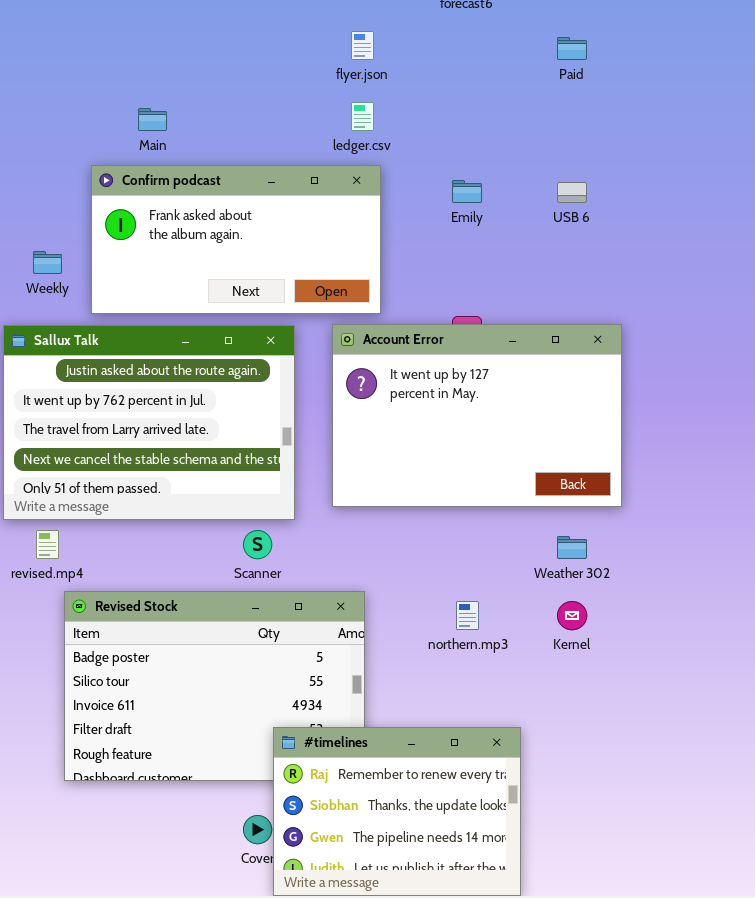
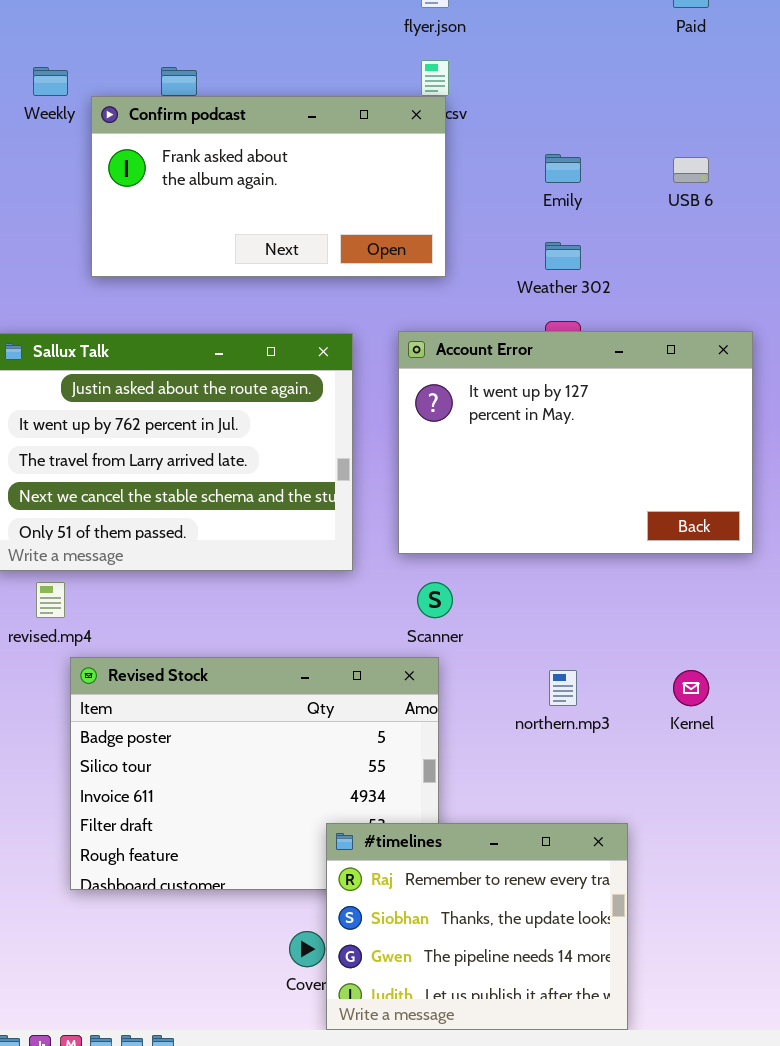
Confirm podcast: [91,165,381,314] -> [91,96,446,277], moved
Weekly: [33,251,62,274] -> [33,67,68,96], moved
Scanner: [243,530,272,559] -> [417,582,453,618], moved
Weather 302: [557,536,587,559] -> [545,242,581,270], moved

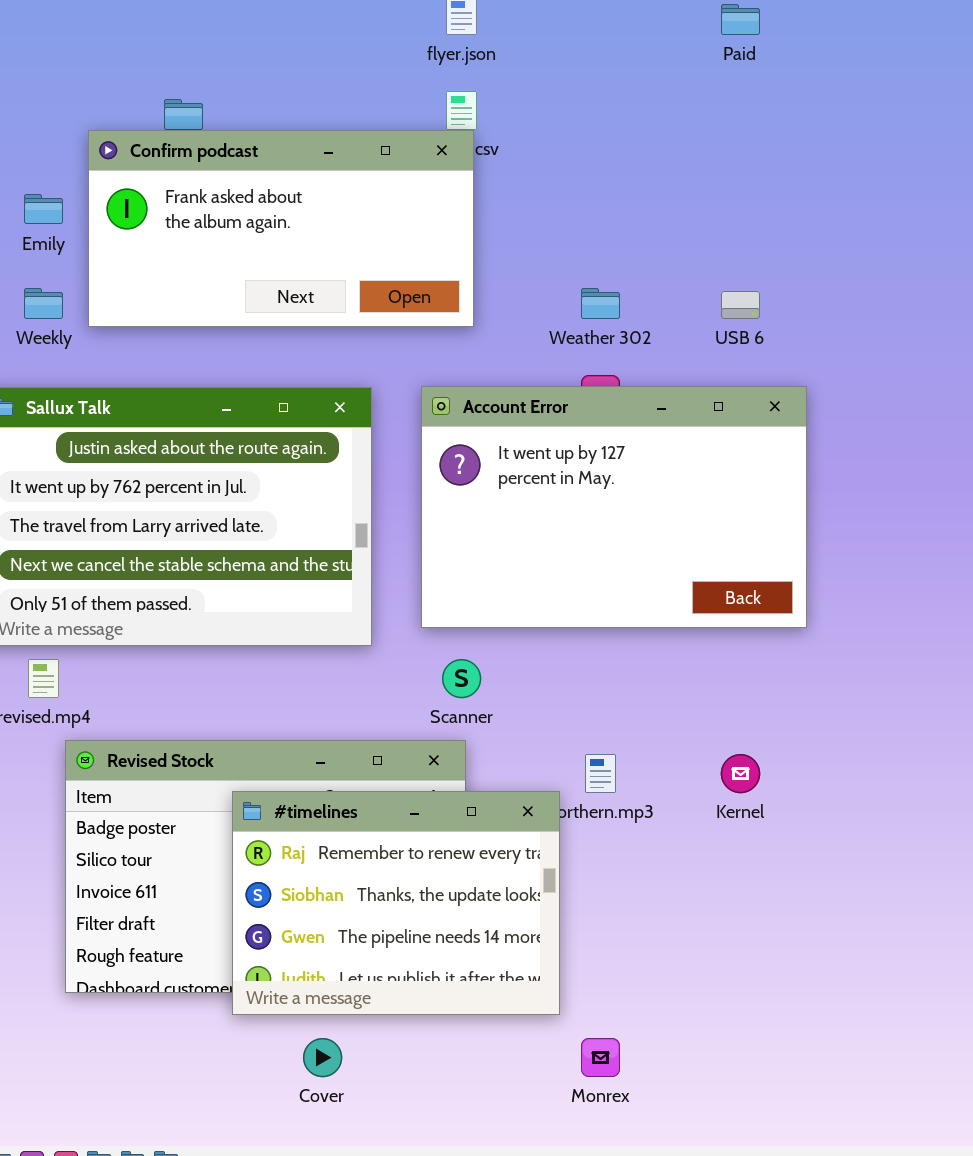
Weekly: [33,67,68,96] -> [24,288,63,319], moved
Emily: [545,154,581,183] -> [24,194,63,224], moved
USB 6: [673,157,709,183] -> [721,291,760,319], moved
#timelines: [326,823,628,1030] -> [232,791,560,1015], moved

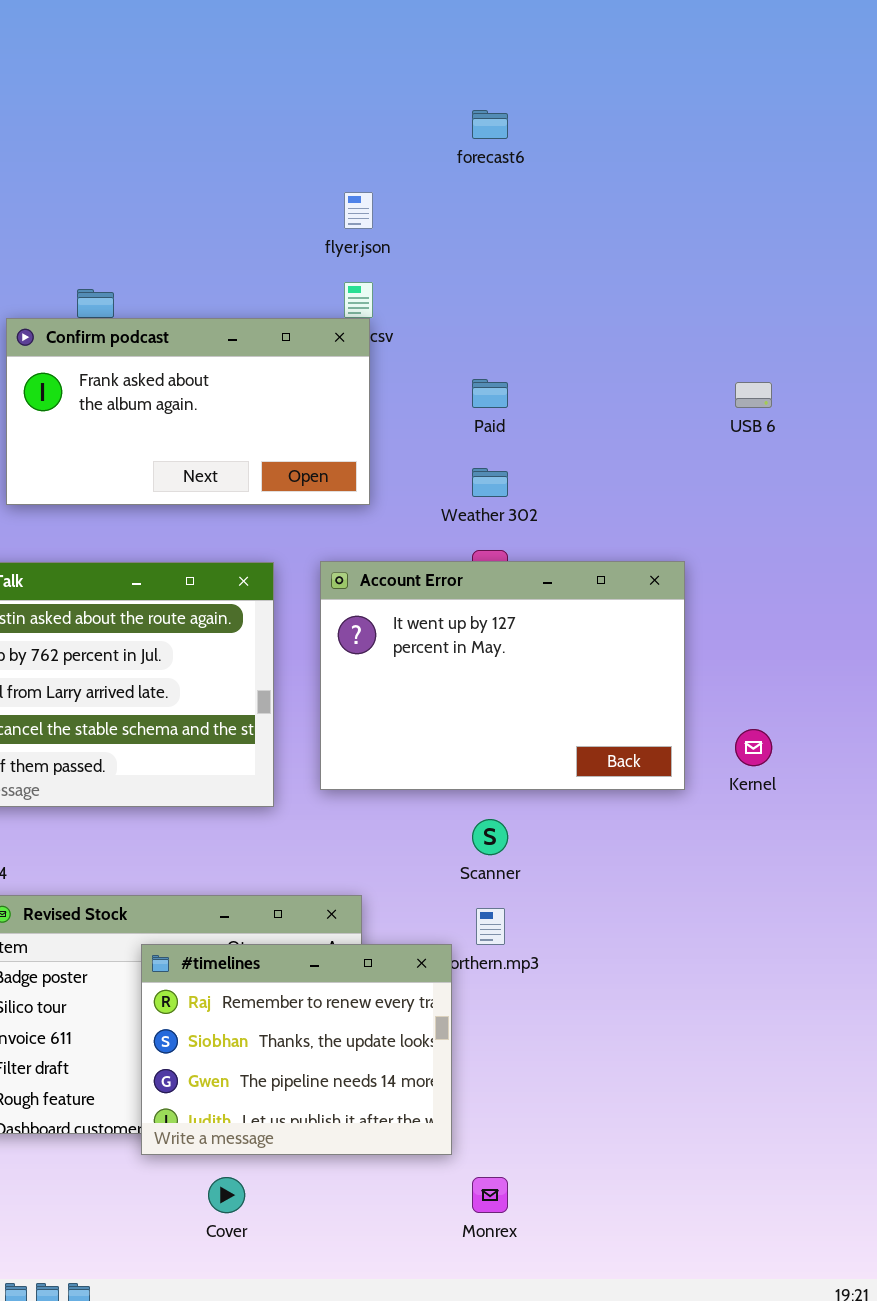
Paid: [721,4,760,35] -> [472,379,508,408], moved
USB 6: [721,291,760,319] -> [735,382,772,408], moved
Scanner: [442,659,481,698] -> [472,819,508,855], moved
Kernel: [721,754,760,793] -> [735,729,772,766], moved

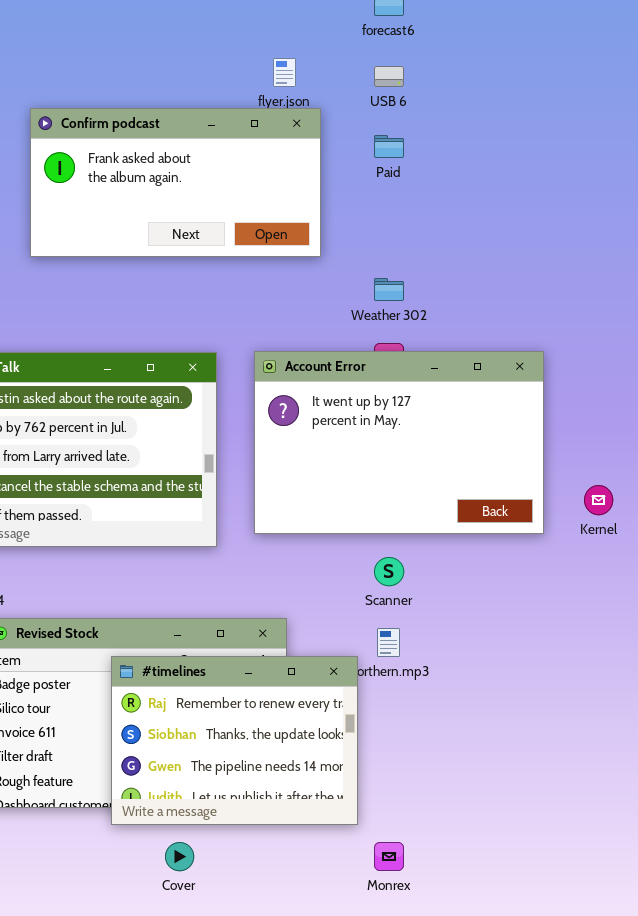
Confirm podcast: [6,318,370,505] -> [30,108,321,257], moved
Paid: [472,379,508,408] -> [374,135,404,158], moved
USB 6: [735,382,772,408] -> [374,66,404,87], moved

